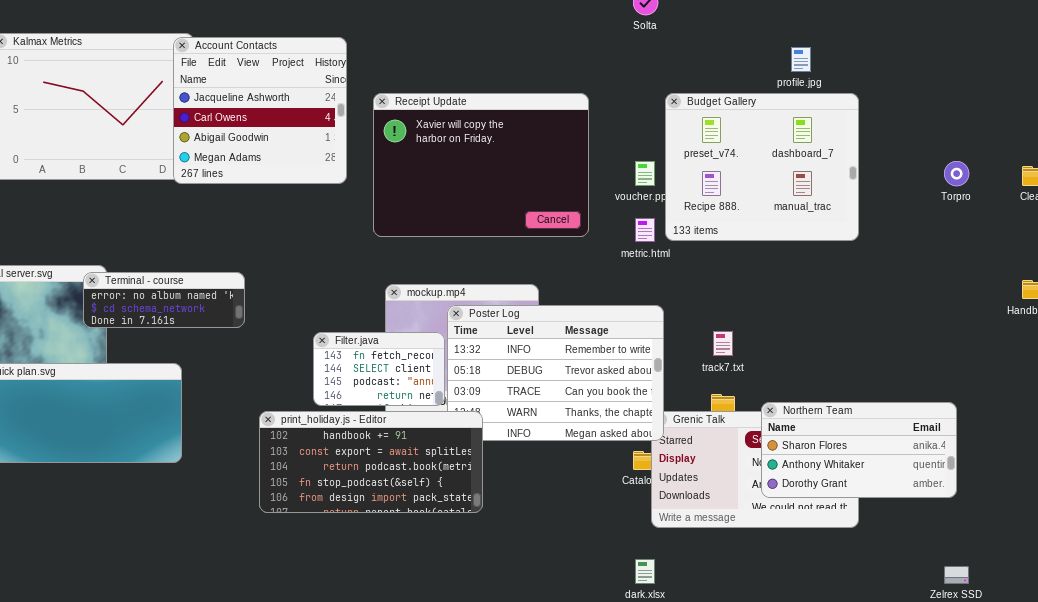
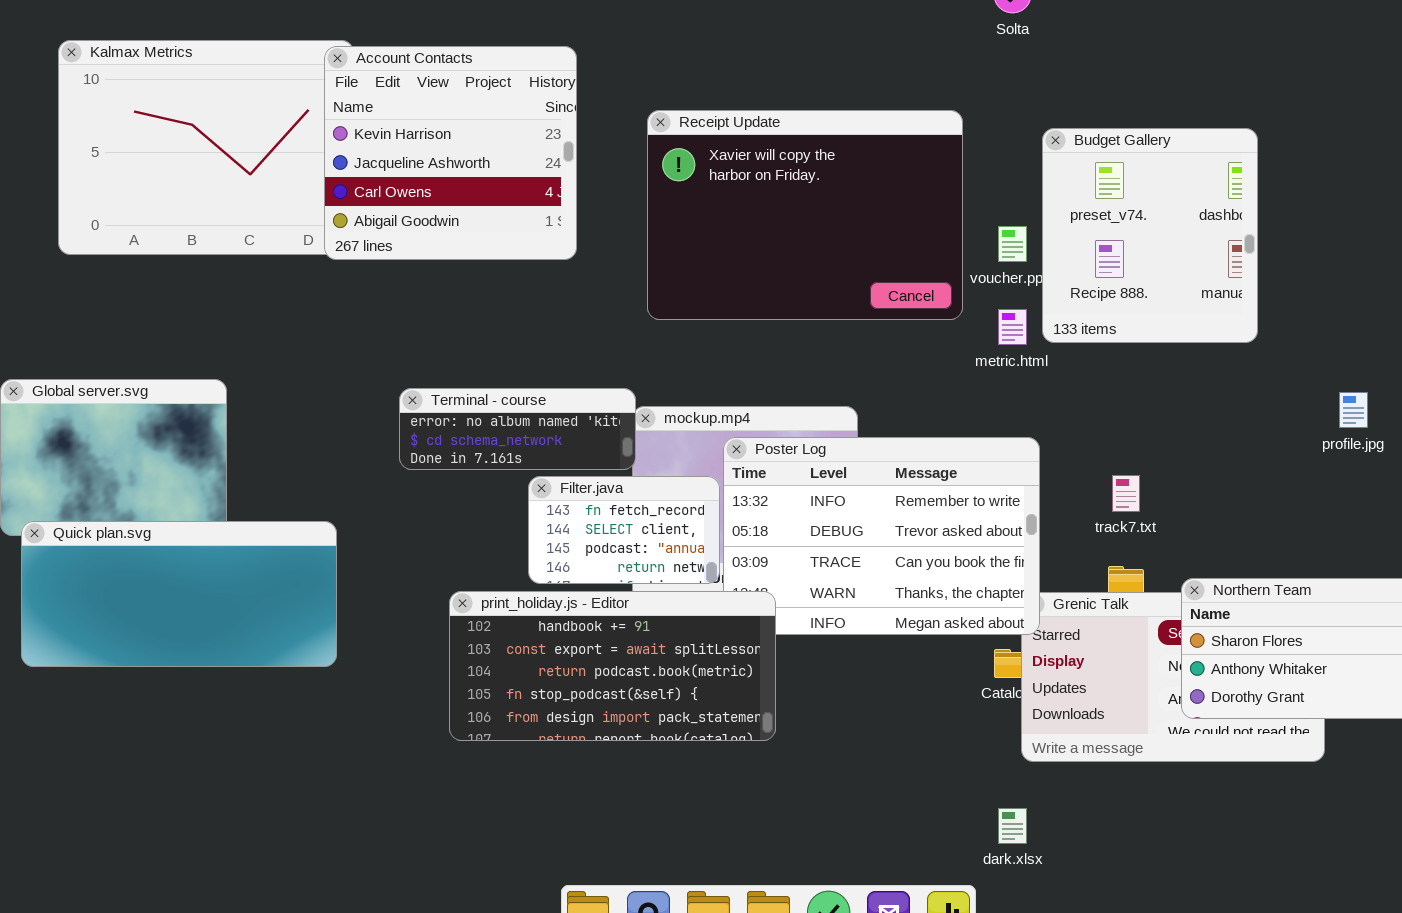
Account Contacts: [173,37,347,184] -> [324,46,577,260], scrolled up 1 row
profile.jpg: [791,47,811,72] -> [1339,392,1368,428], moved
Receipt Update: [373,93,589,237] -> [647,110,963,320], moved
Budget Gallery: [665,93,859,241] -> [1042,128,1258,343], resized
Terminal - course: [83,272,245,328] -> [399,388,636,470], moved

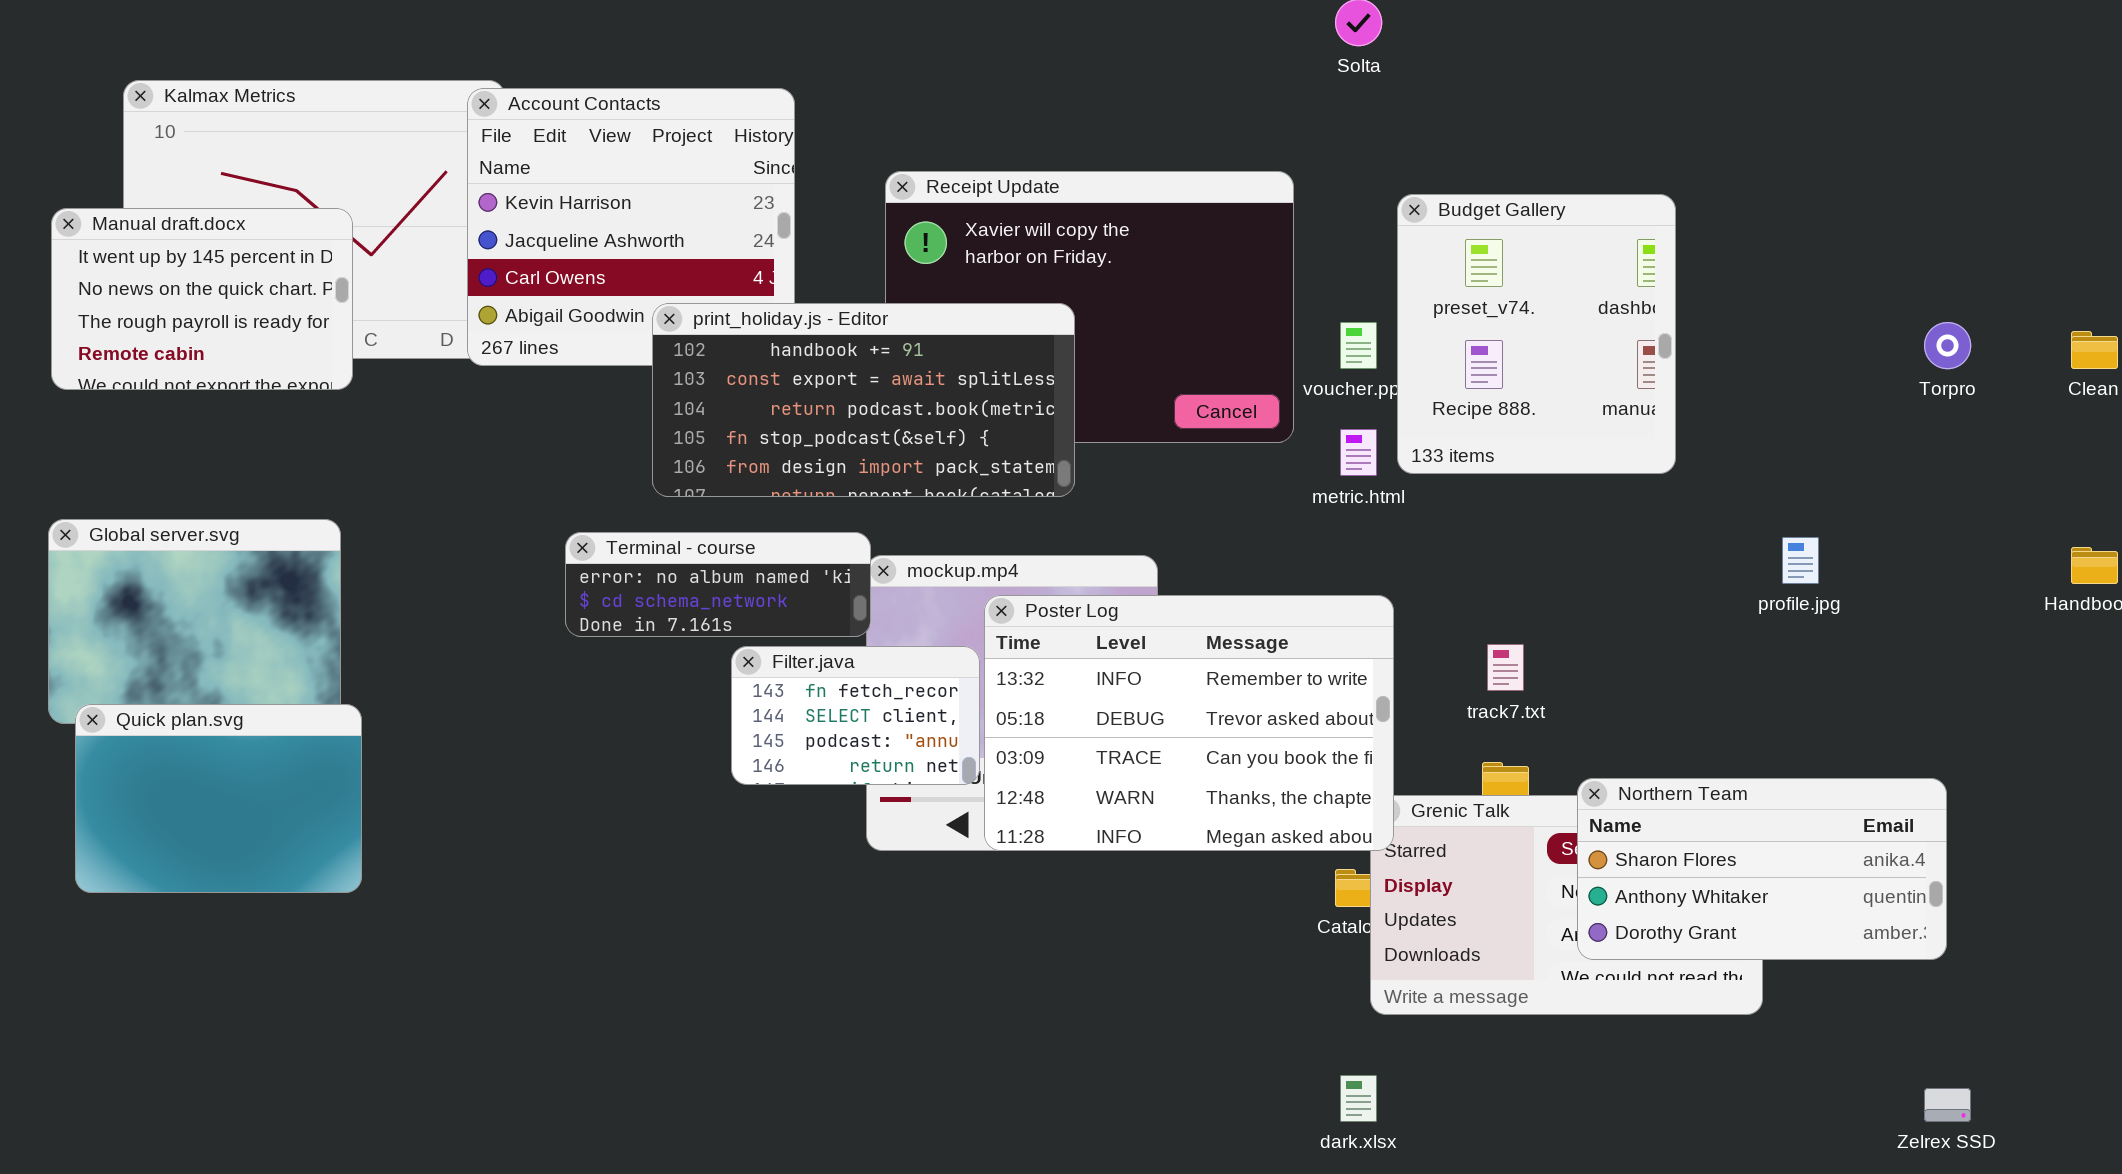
Manual draft.docx: none -> [51,208,353,390], opened
Quick plan.svg: [21,521,337,667] -> [75,704,362,893], resized
print_holiday.js - Editor: [449,591,776,741] -> [652,303,1075,497], moved

